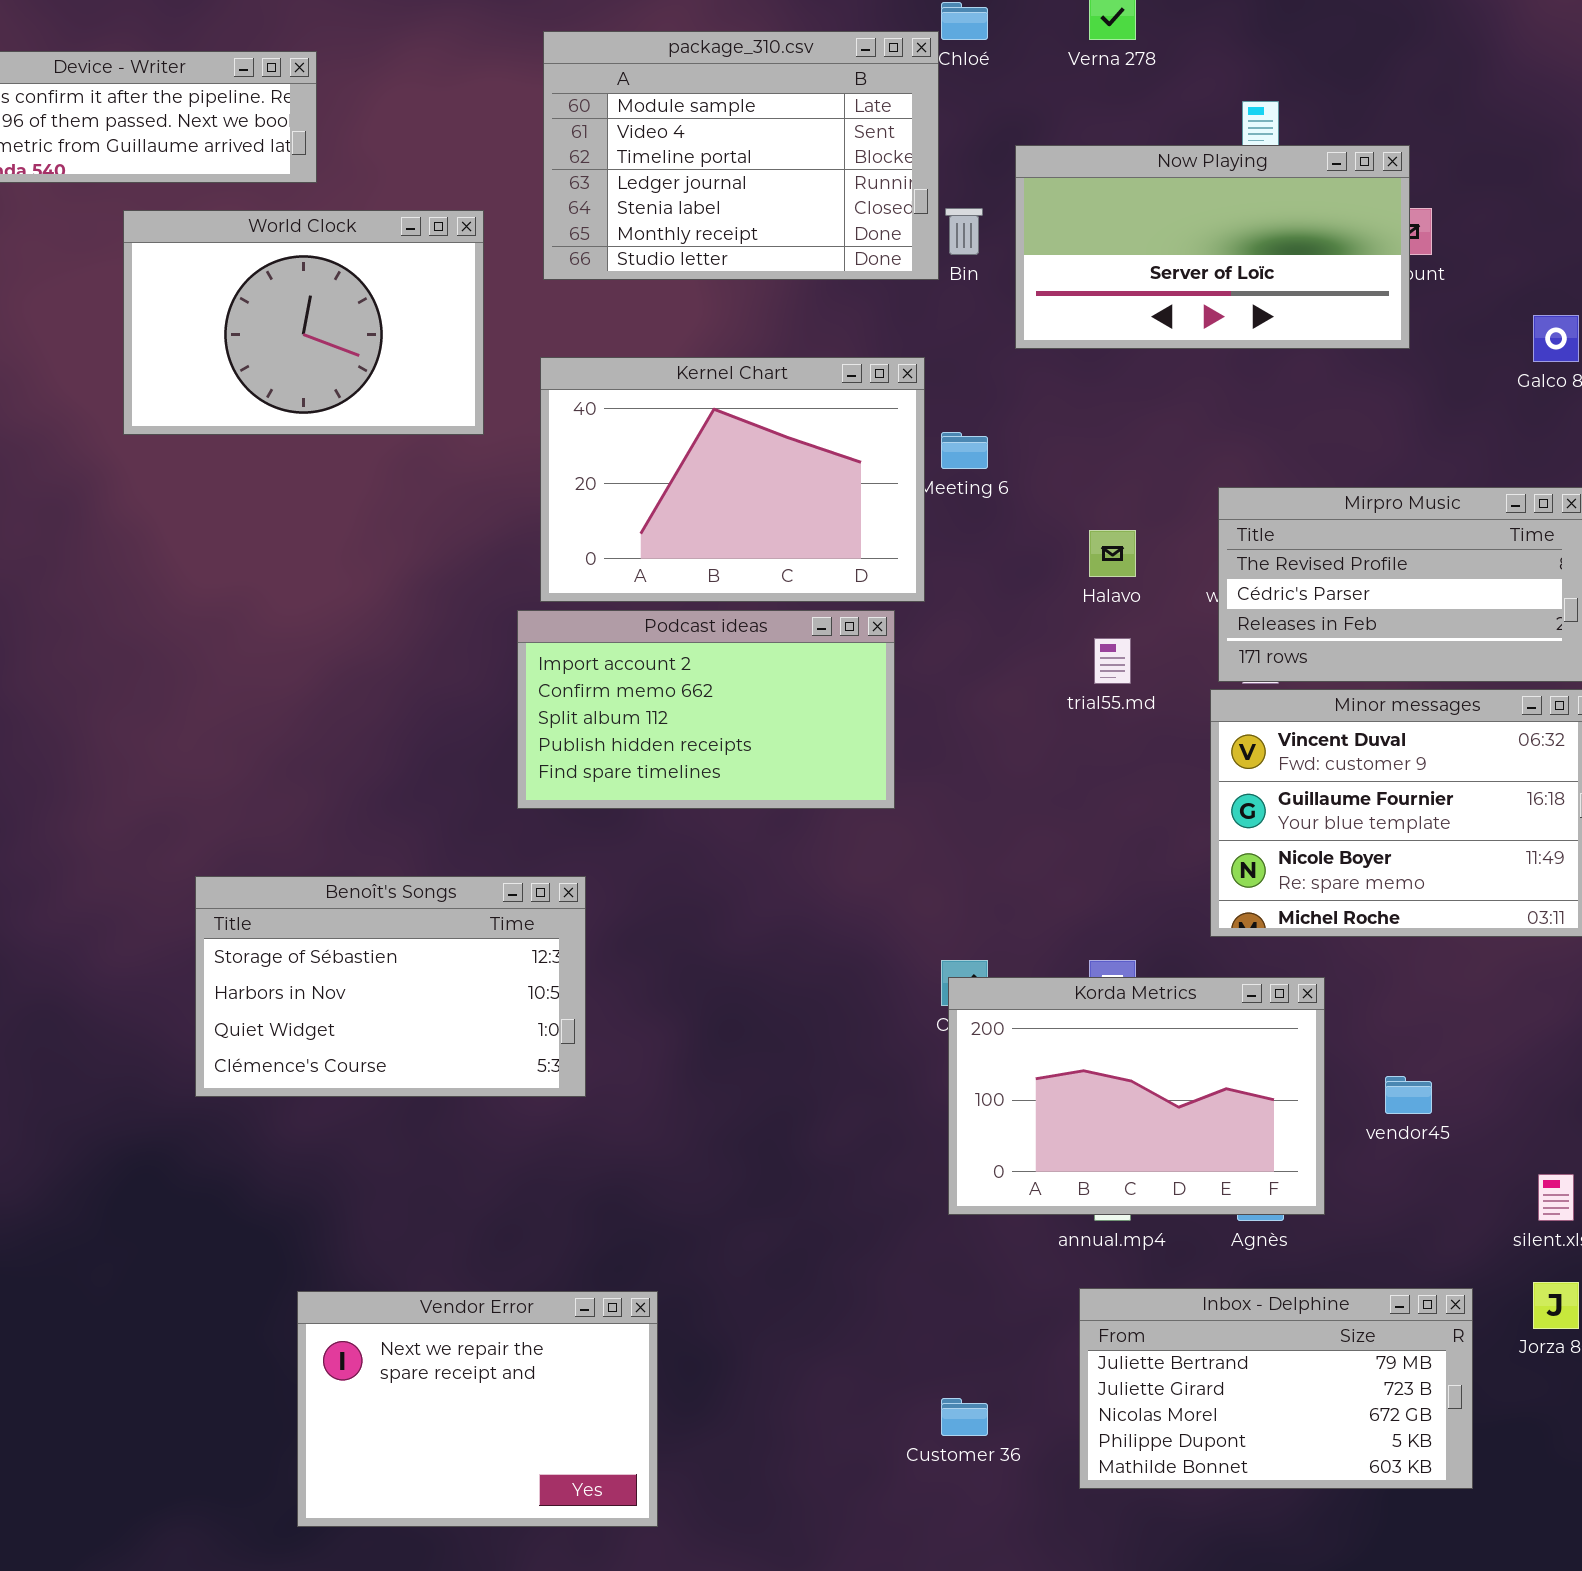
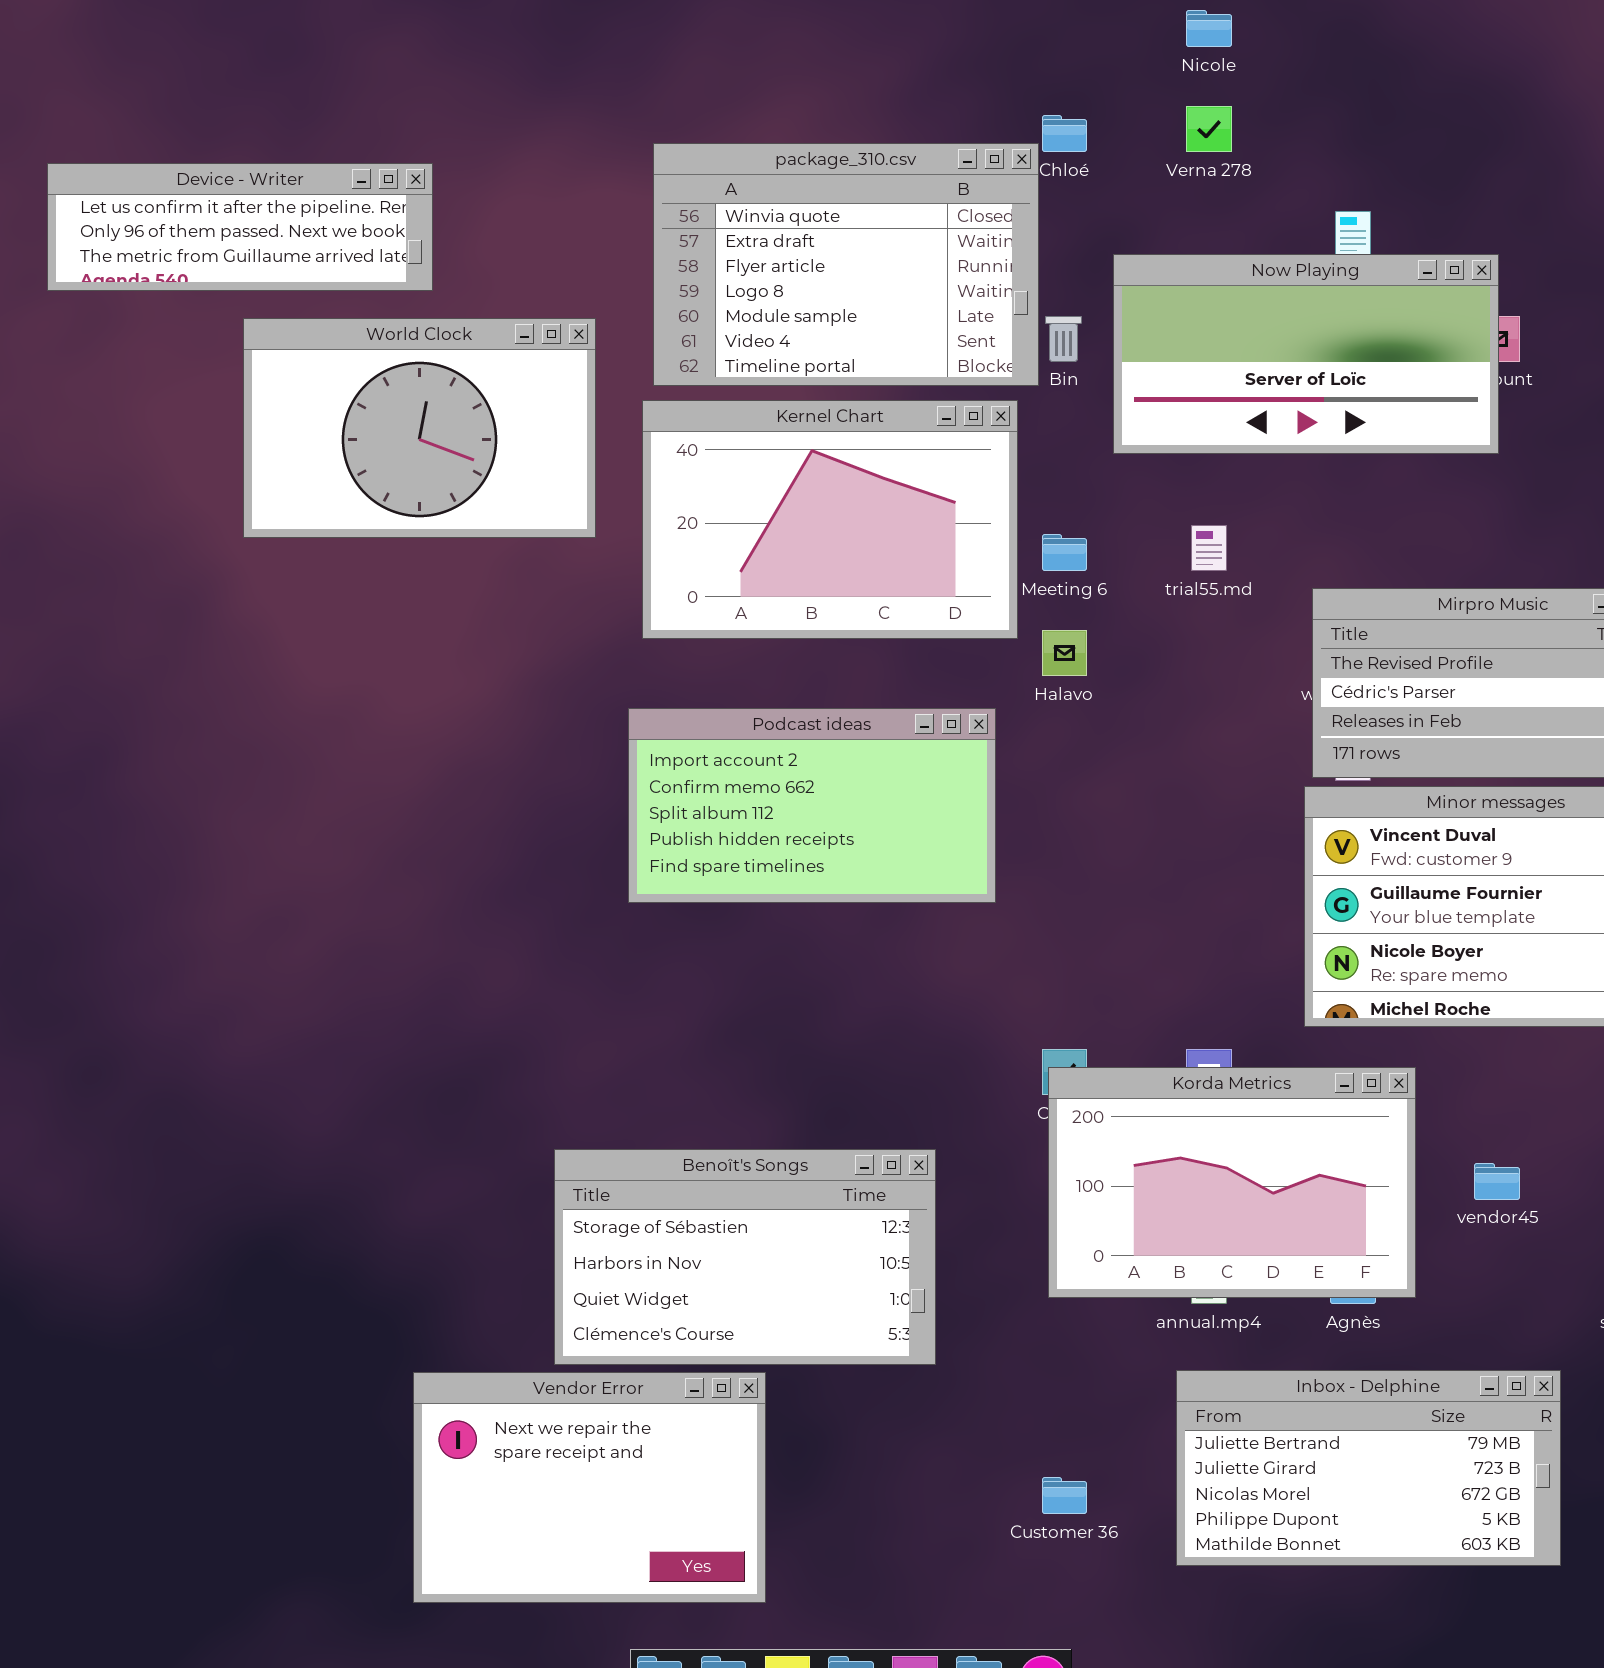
package_310.csv: [543,31,939,280] -> [653,143,1039,386], scrolled up 4 rows
Kernel Chart: [540,357,925,602] -> [642,400,1018,639], moved
Halavo: [1089,530,1136,577] -> [1042,630,1087,676], moved
trial55.md: [1094,638,1131,684] -> [1191,525,1227,571], moved
Benoît's Songs: [195,876,586,1097] -> [554,1149,936,1365], moved

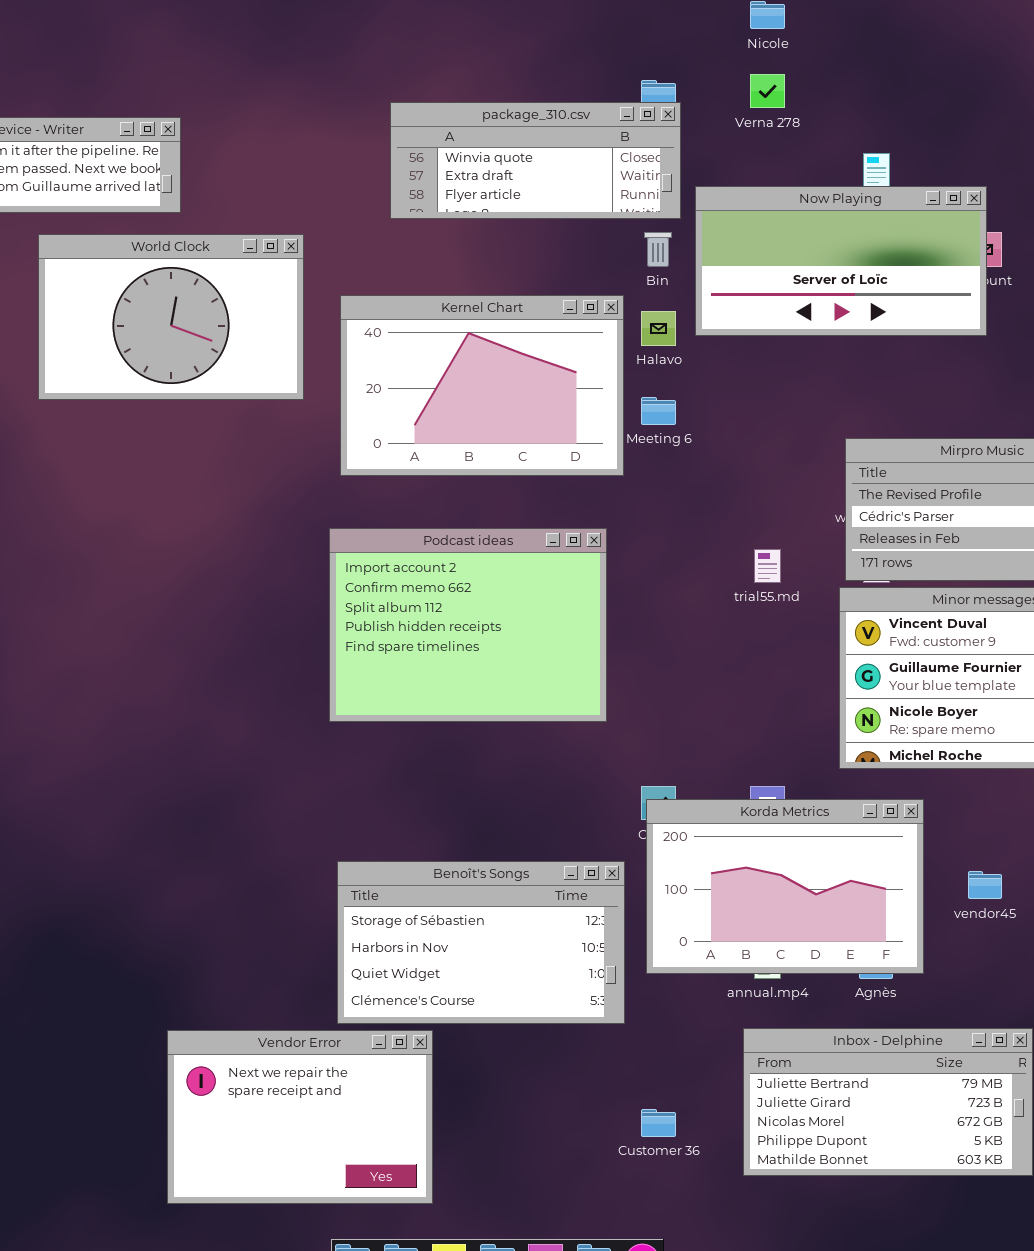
package_310.csv: [653,143,1039,386] -> [390,102,681,219], moved, resized
trial55.md: [1191,525,1227,571] -> [754,549,781,583], moved
Halavo: [1042,630,1087,676] -> [641,311,676,346], moved
Podcast ideas: [628,708,996,903] -> [329,528,607,722], resized
Benoît's Songs: [554,1149,936,1365] -> [337,861,625,1024], moved

